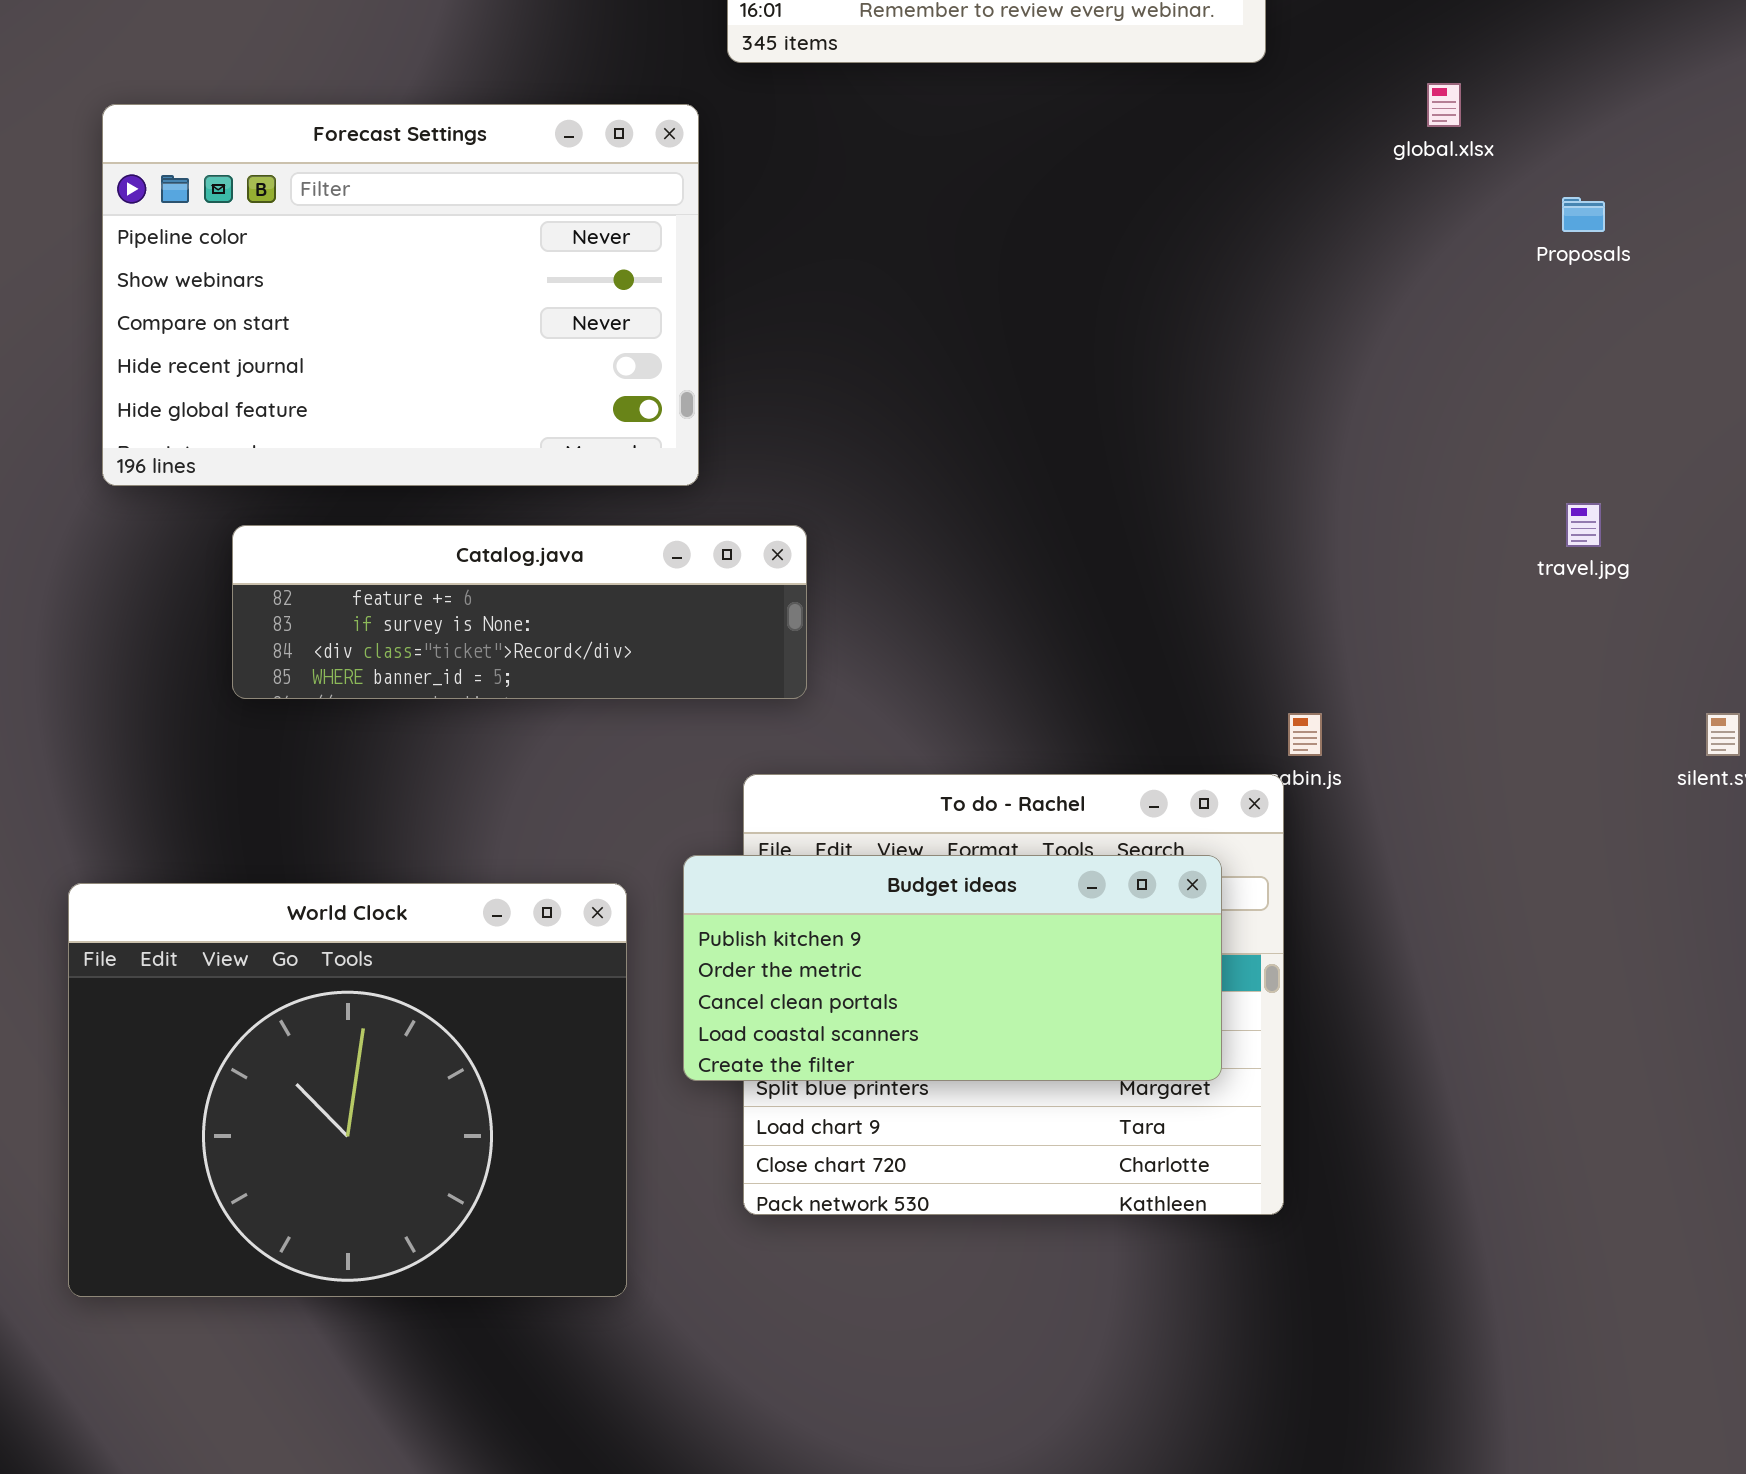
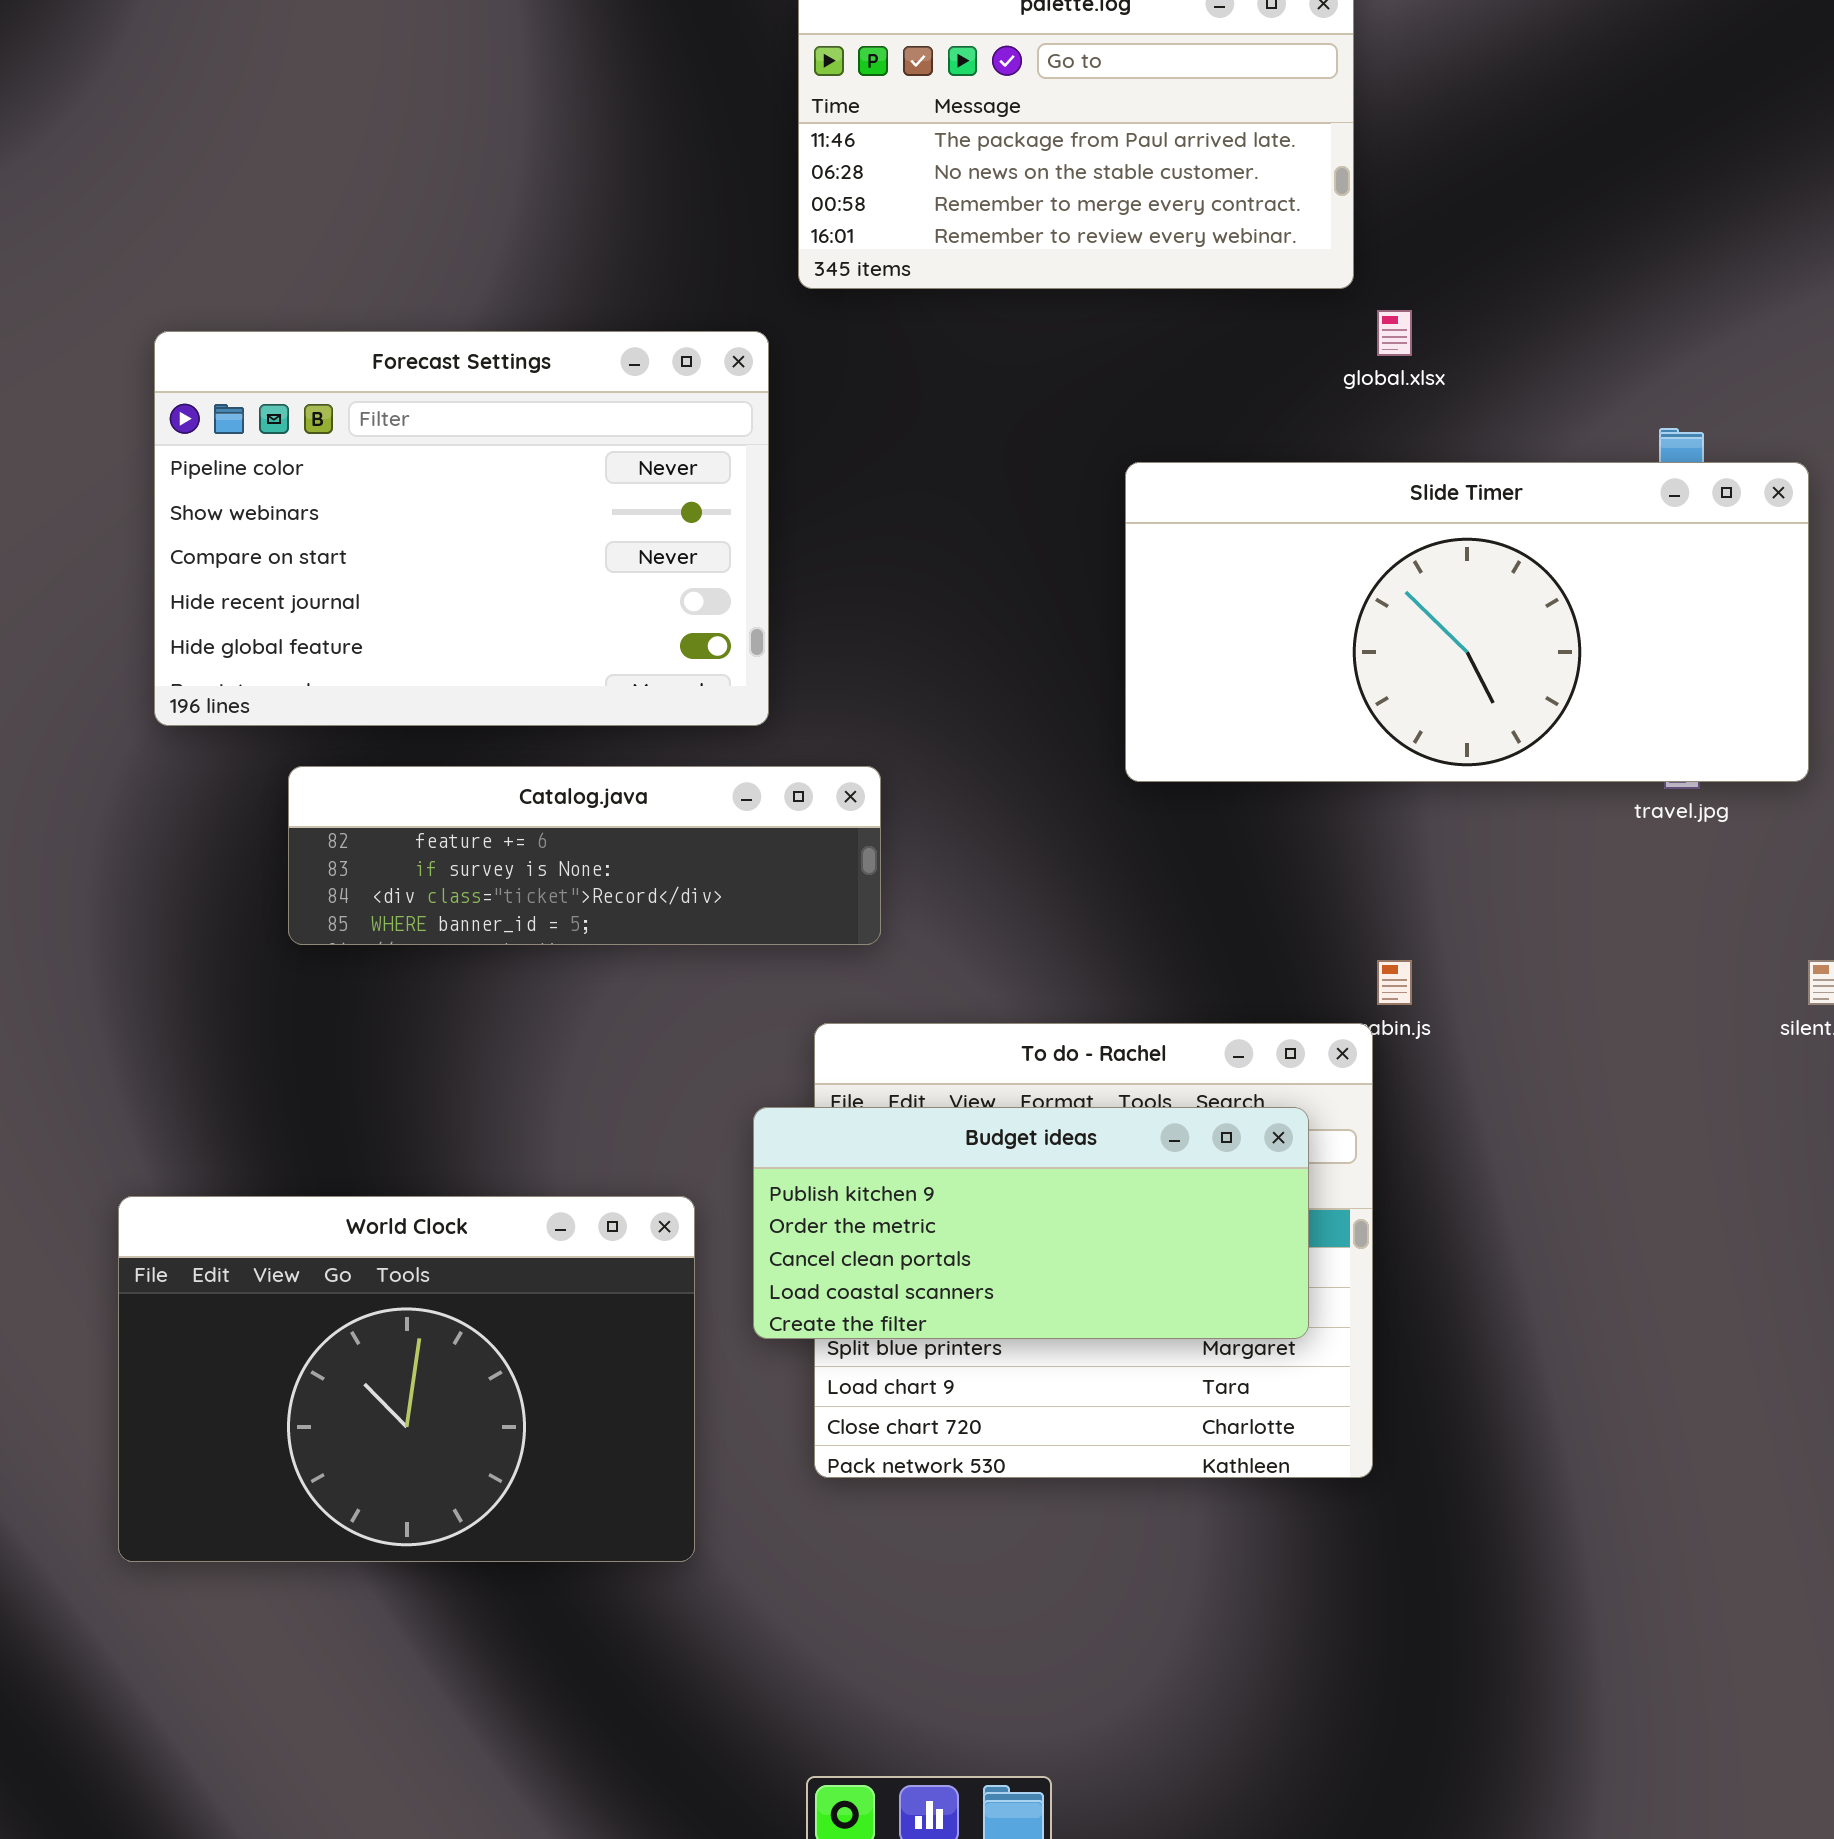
global.xlsx: [1427,83,1461,127] -> [1377,310,1412,356], moved
Slide Timer: none -> [1125,462,1809,782], opened
World Clock: [68,883,627,1297] -> [118,1196,695,1562], resized

